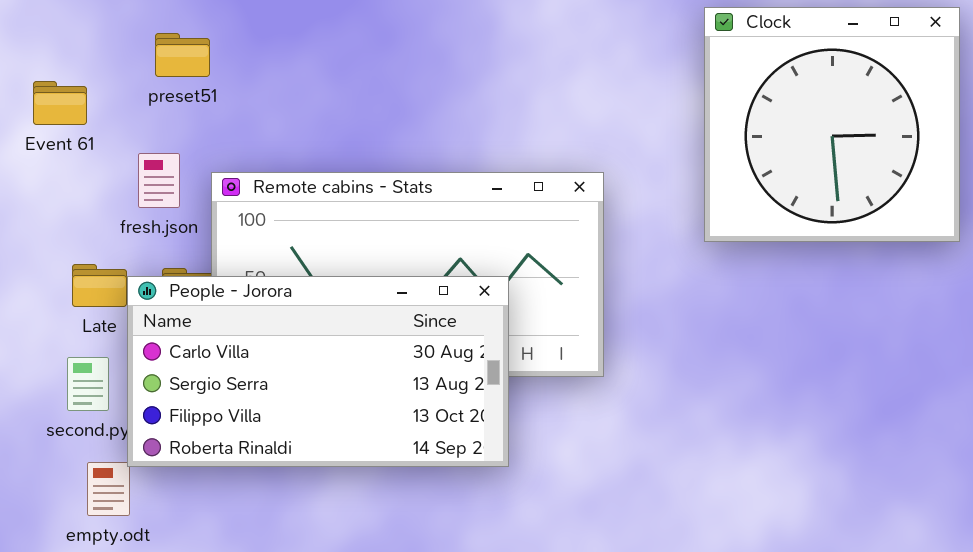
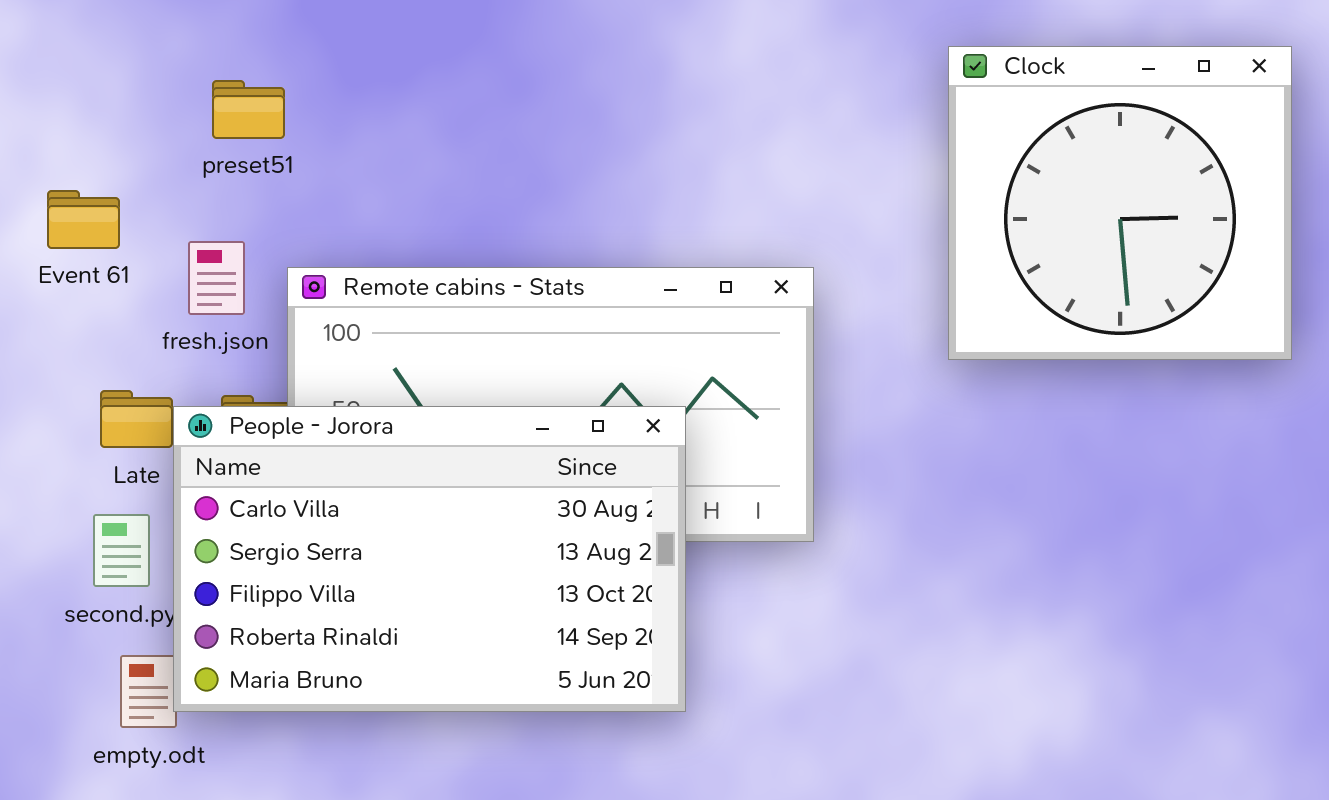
Event 61: [33,81,87,125] -> [47,190,120,249], moved
People - Jorora: [127,276,509,467] -> [173,406,686,712], resized

